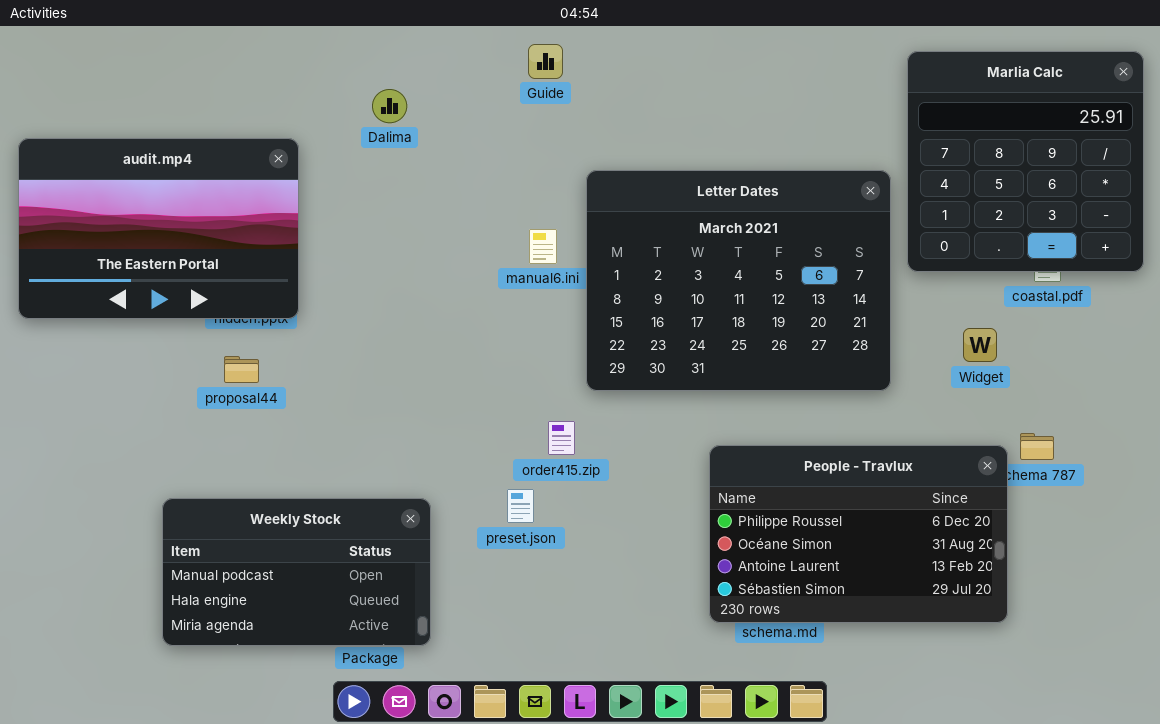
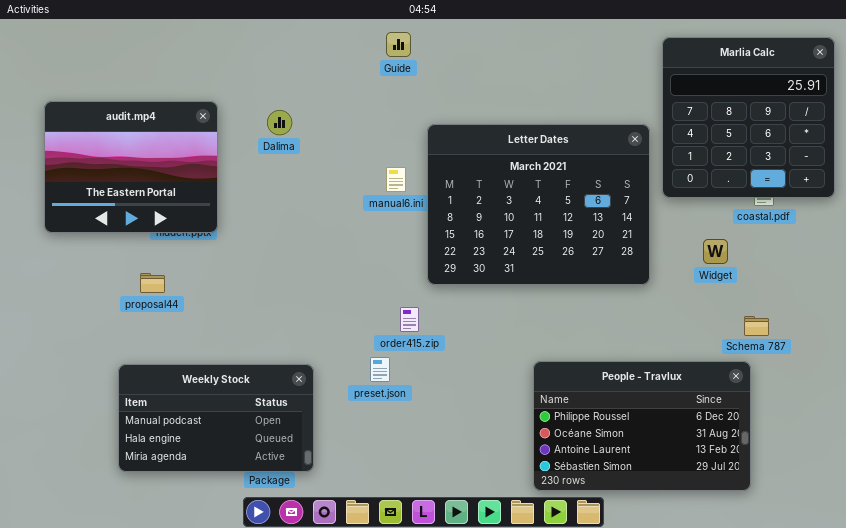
Dalima: [372,89,407,123] -> [267,110,292,135], moved
audit.mp4: [18,138,299,319] -> [44,101,218,233], resized
proposal44: [224,356,259,383] -> [140,273,165,293], moved
People - Travlux: [709,445,1008,623] -> [533,361,751,491], moved

